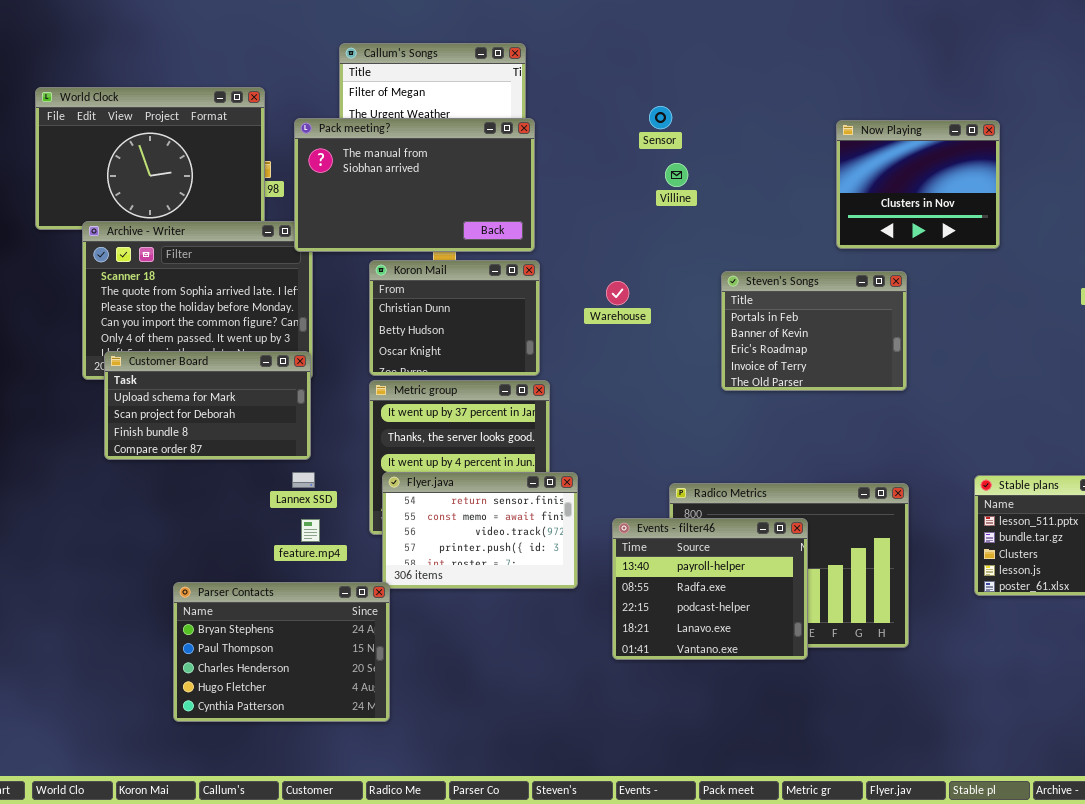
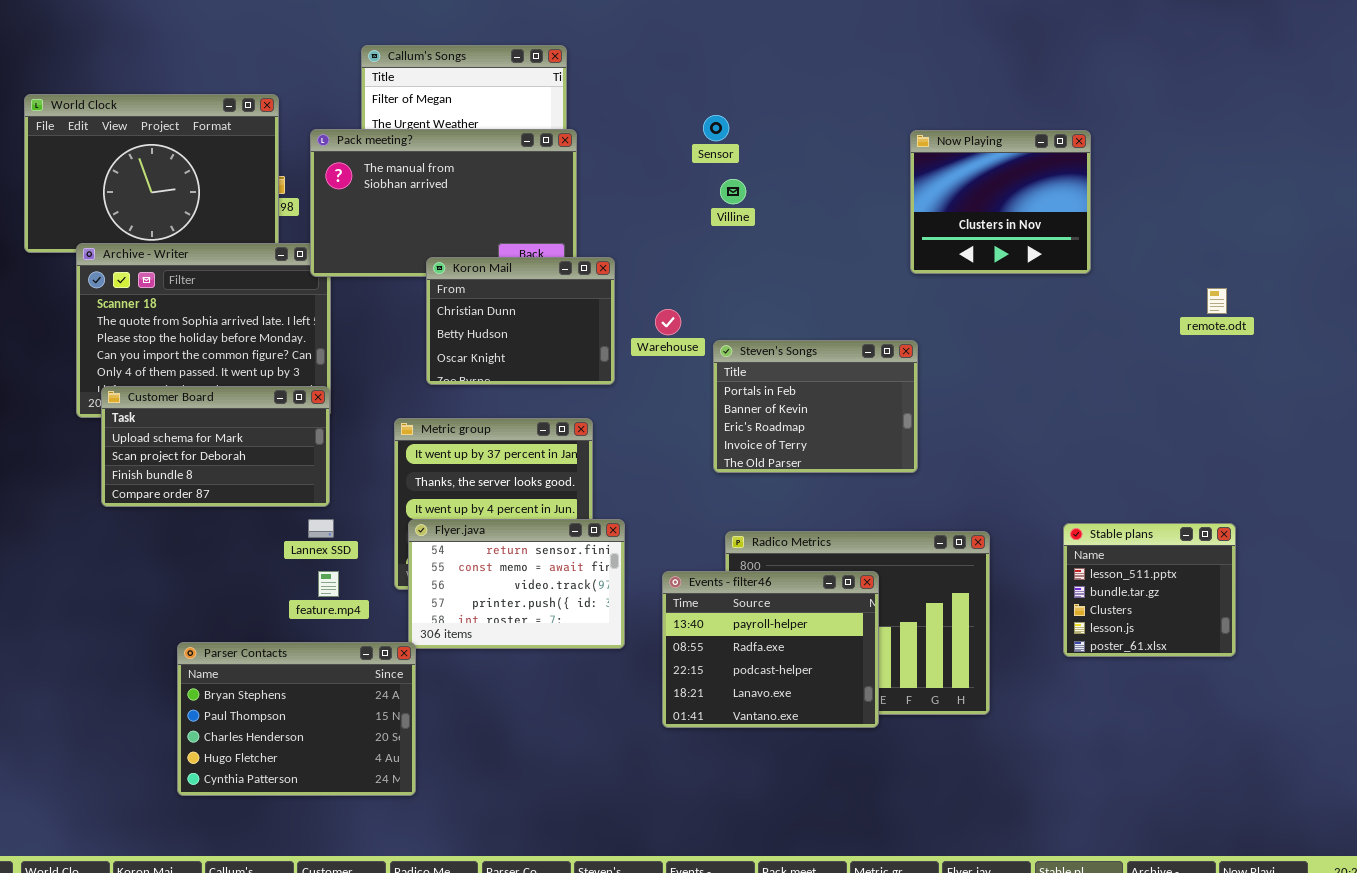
Koron Mail: [369,260,540,376] -> [426,257,615,385], moved
Steven's Songs: [721,271,907,391] -> [713,340,918,473], moved

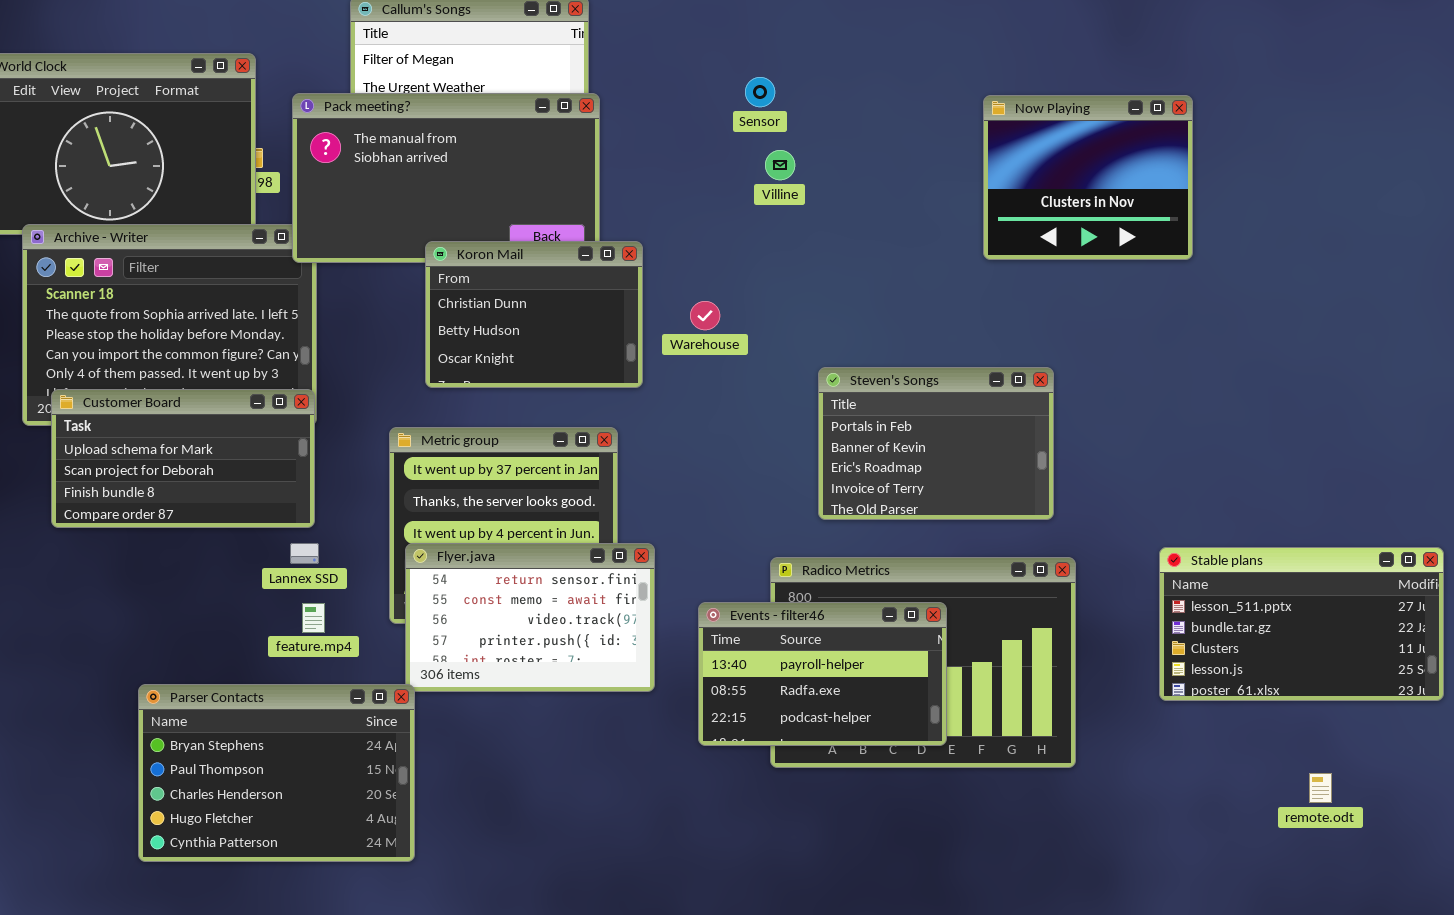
remote.odt: [1207,288,1227,314] -> [1309,773,1332,803], moved
Steven's Songs: [713,340,918,473] -> [818,367,1054,520], moved
Stable plans: [1063,523,1236,657] -> [1159,547,1444,701], resized
Events - filter46: [662,571,879,728] -> [698,602,947,746], resized

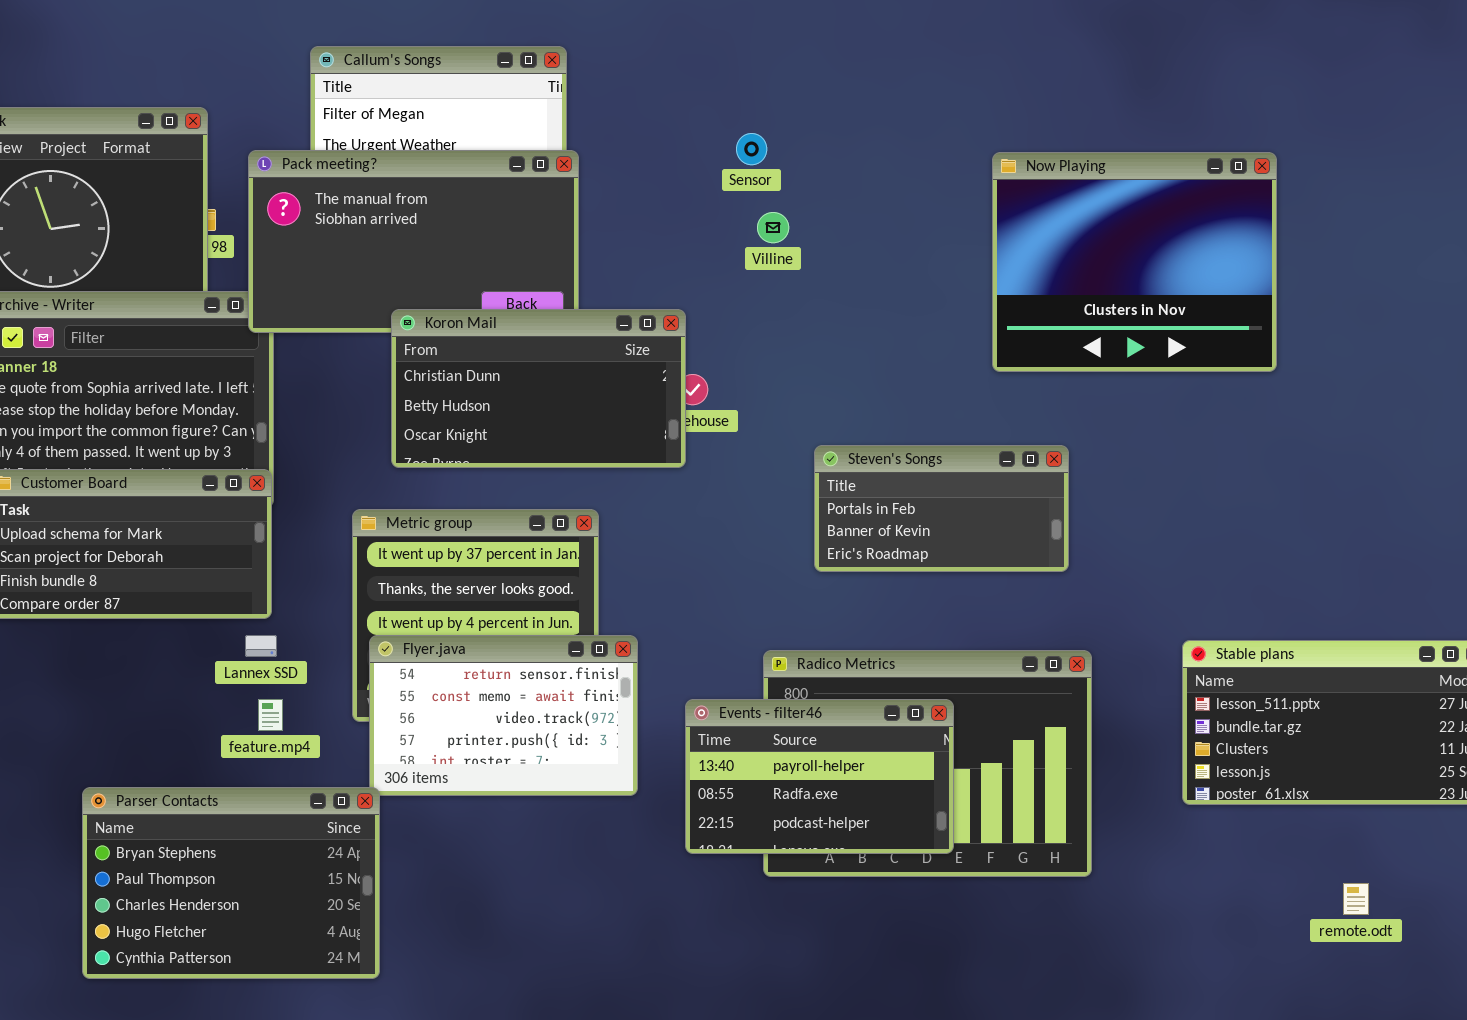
Now Playing: [983,95,1193,260] -> [992,152,1277,372], resized
Koron Mail: [425,241,643,388] -> [391,309,686,468], resized
Steven's Songs: [818,367,1054,520] -> [814,445,1069,572], resized

